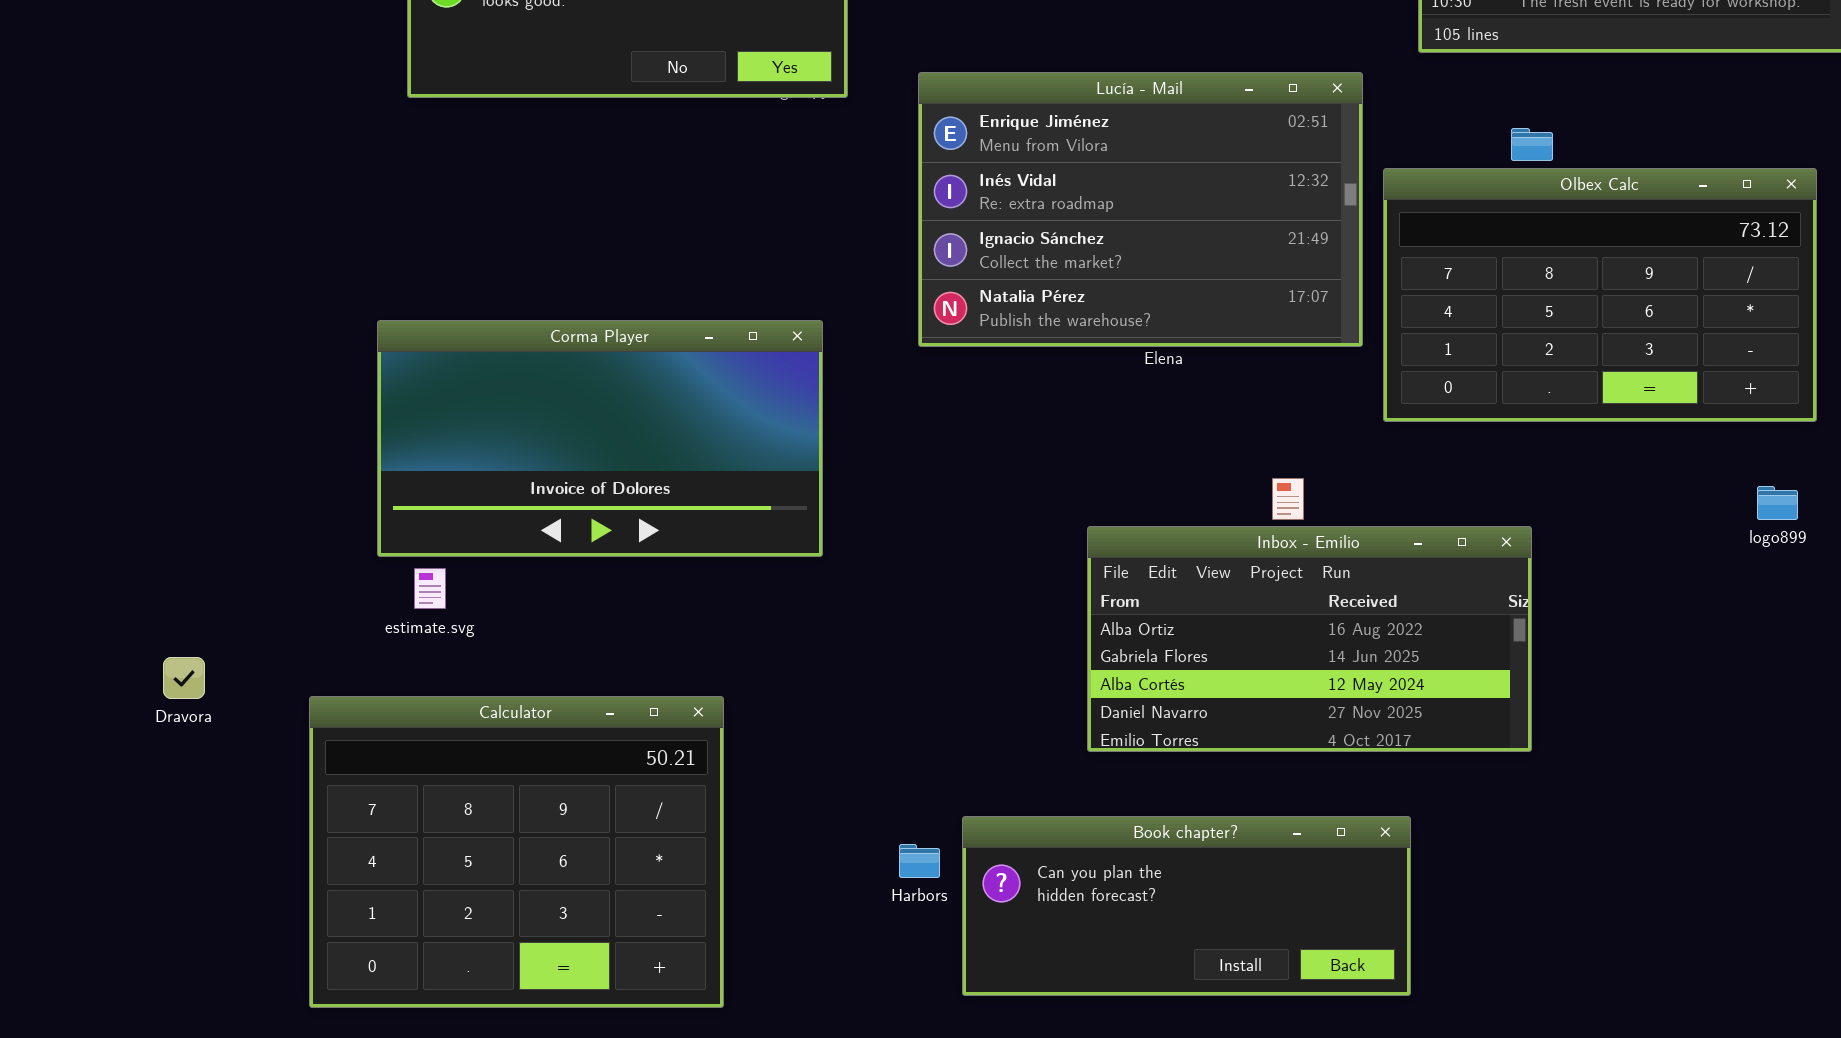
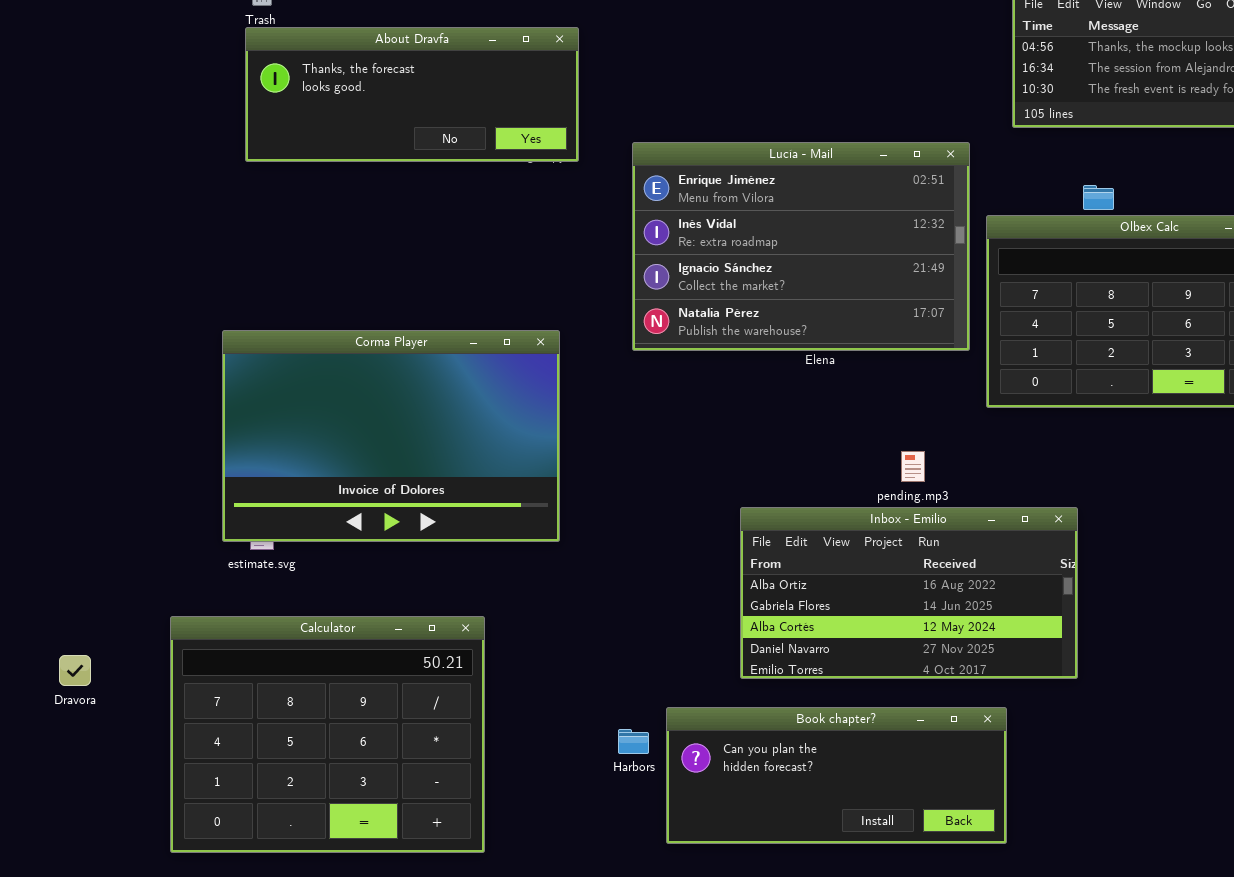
Corma Player: [377,320,823,557] -> [222,330,560,542], resized
Inbox - Emilio: [1087,526,1532,752] -> [740,507,1078,679], moved
Dravora: [163,657,205,699] -> [59,655,91,686], moved

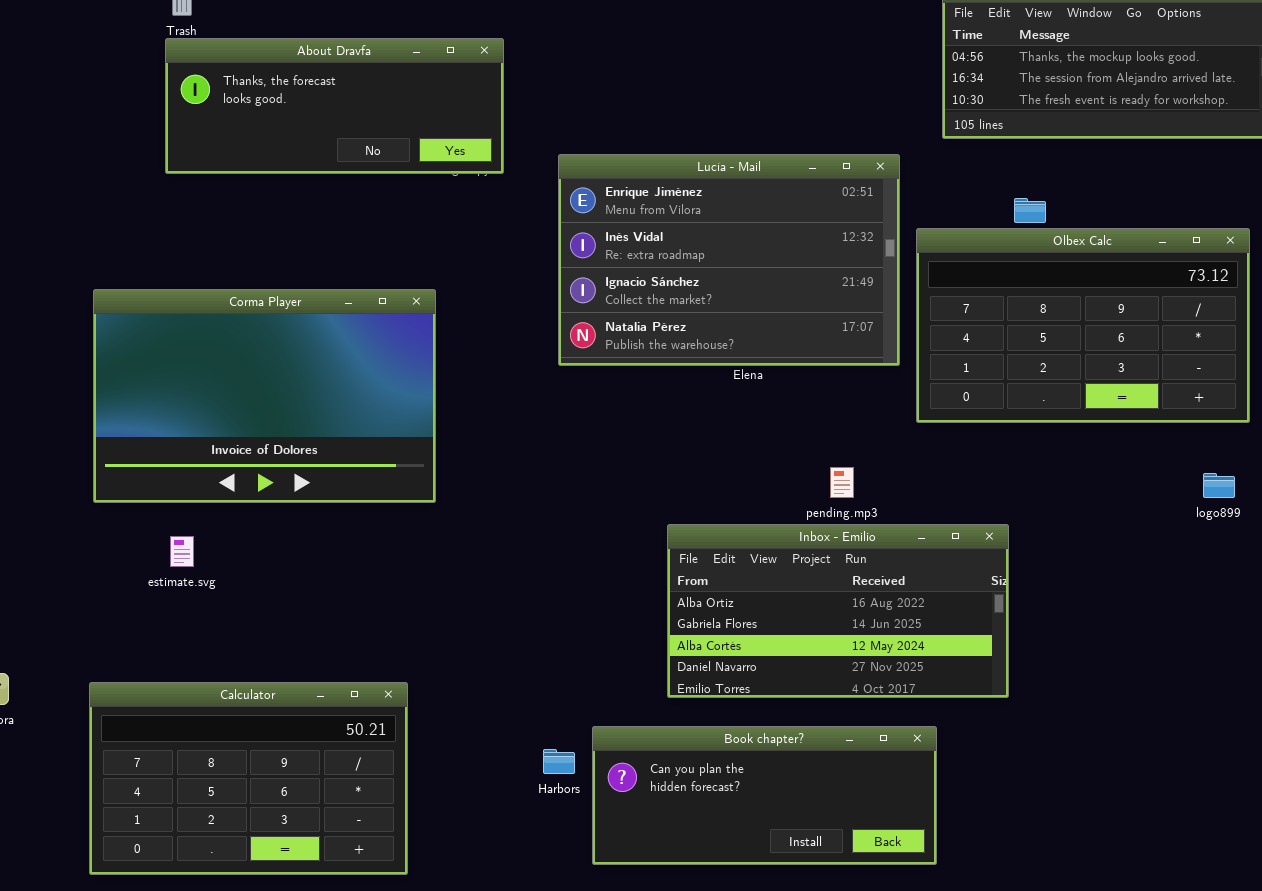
Corma Player: [222,330,560,542] -> [93,289,436,503], moved
Calculator: [170,616,485,853] -> [89,682,408,875], resized

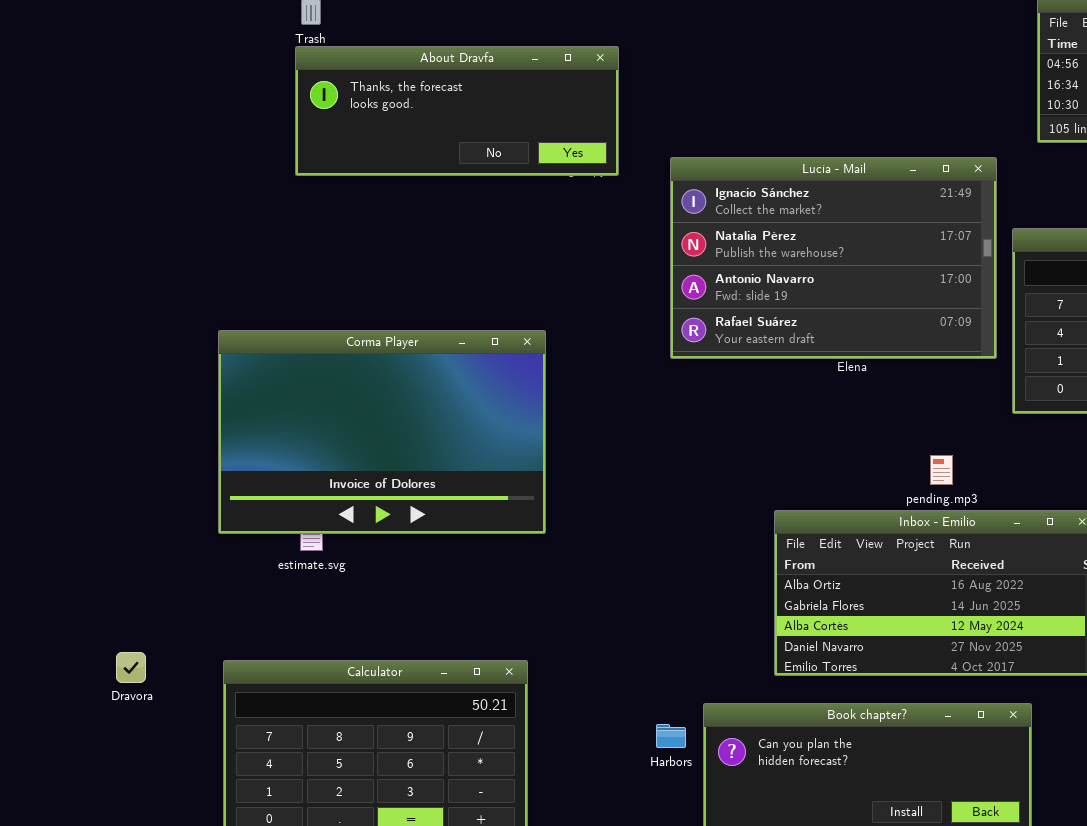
Lucía - Mail: [558,154,900,366] -> [670,157,997,359], scrolled down 2 rows
Corma Player: [93,289,436,503] -> [218,330,546,534], moved

